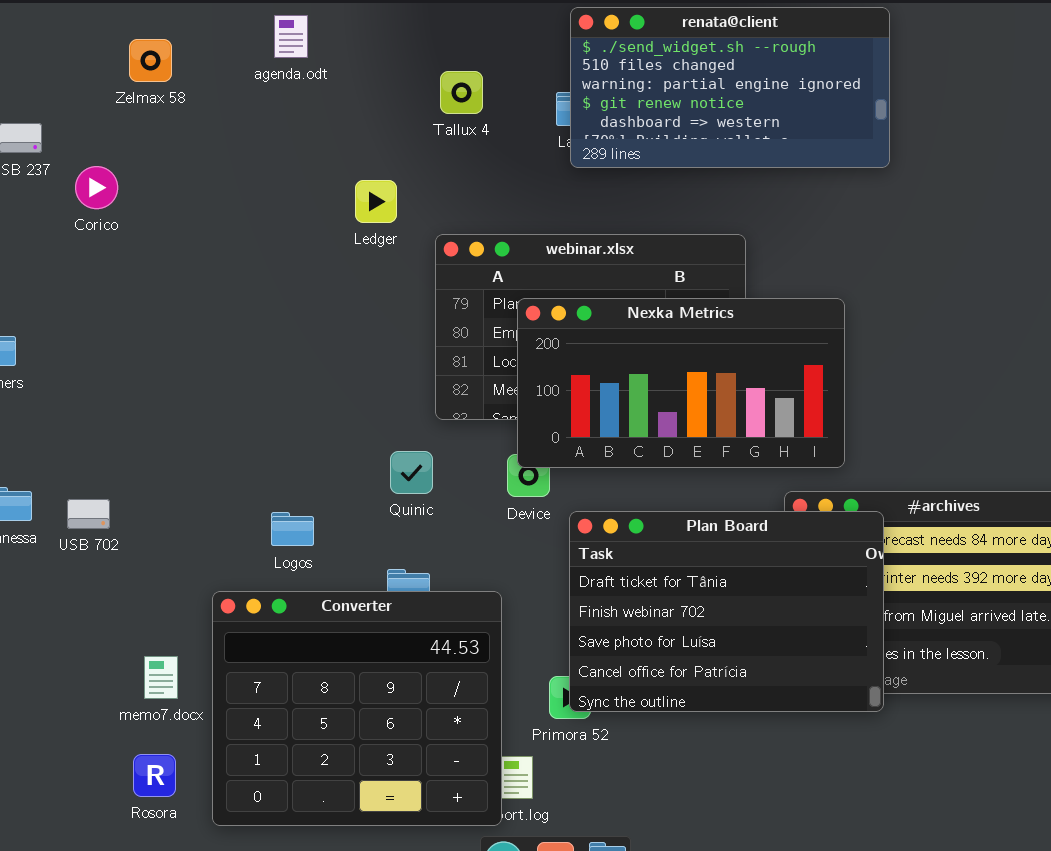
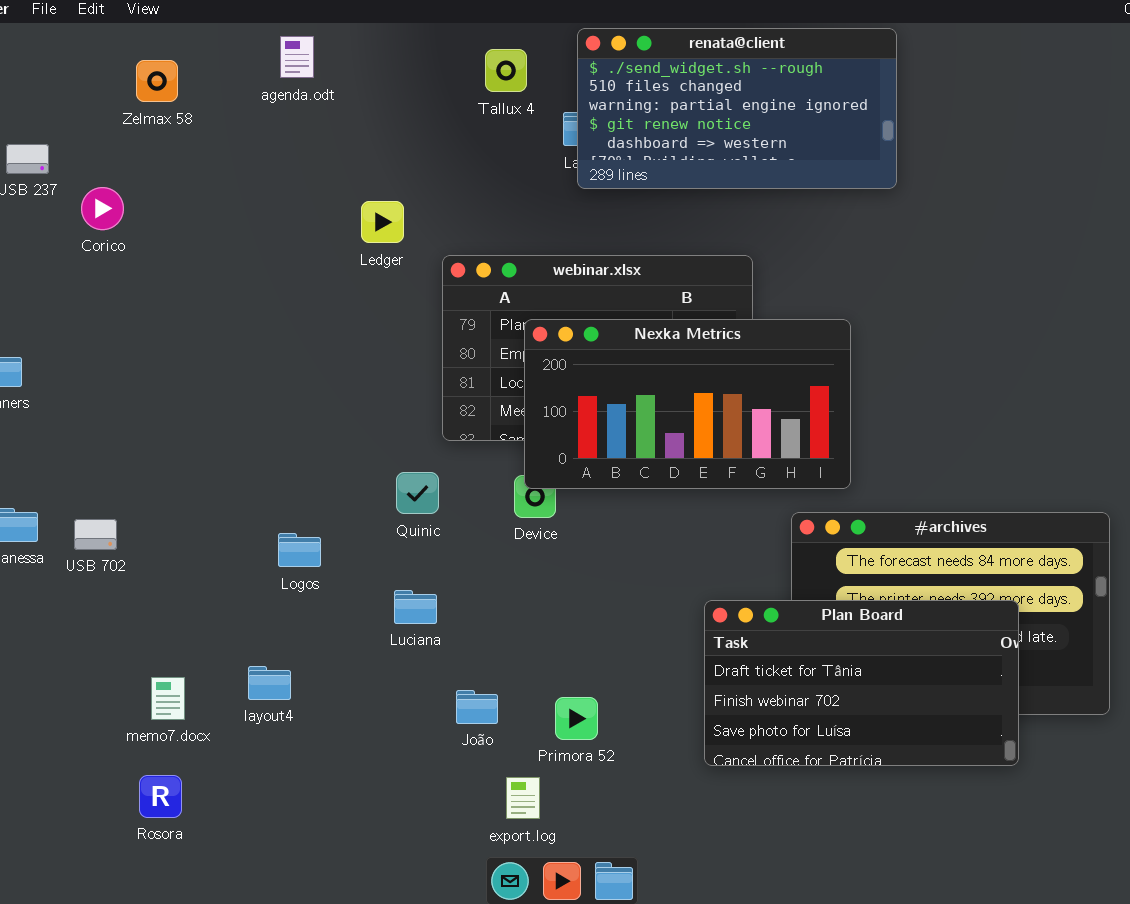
Tallux 4: [440,71,483,114] -> [485,49,527,92], moved
Plan Board: [569,511,884,712] -> [704,600,1019,766], moved, resized
Converter: [212,591,502,826] -> none, closed

